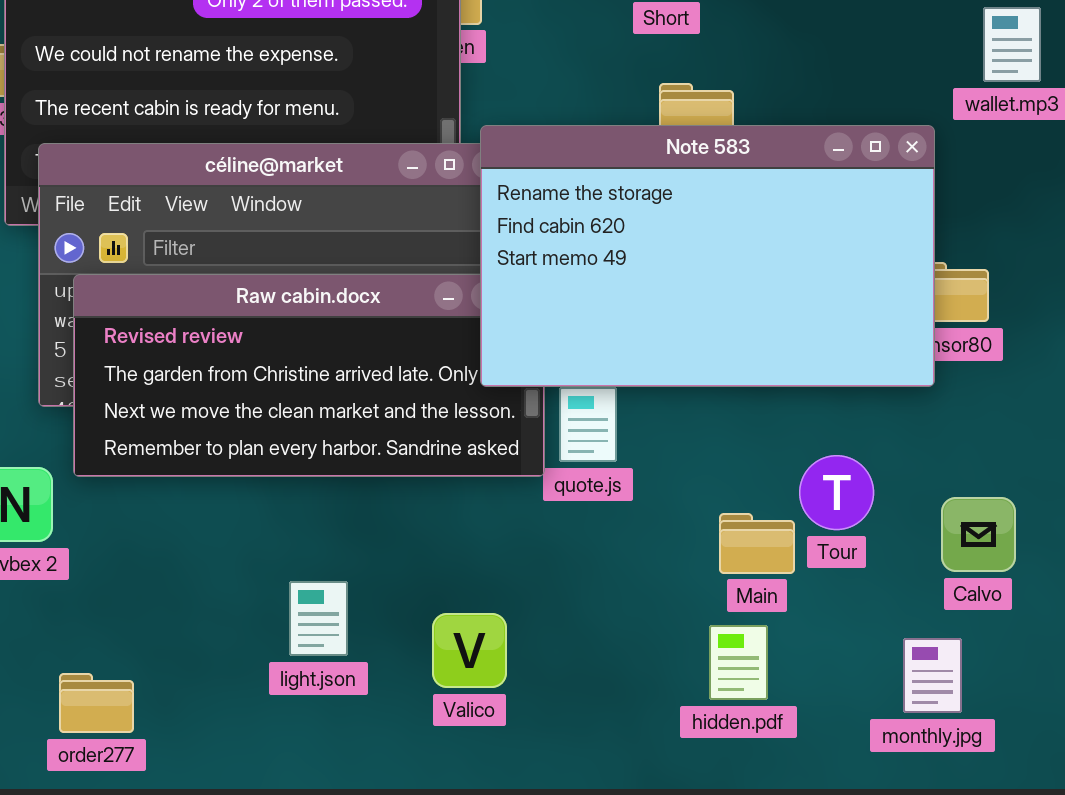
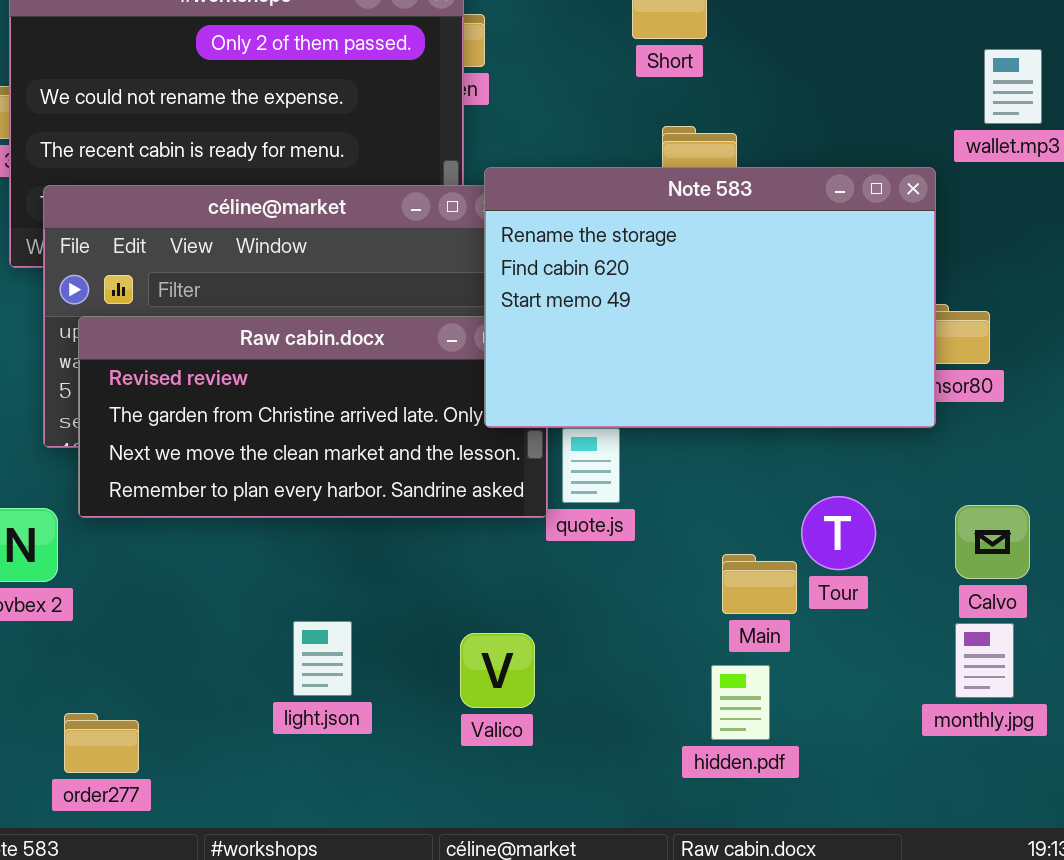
Calvo: [941,497,1016,572] -> [955,505,1030,579], moved
Valico: [432,613,507,688] -> [460,633,535,708], moved
monthly.jpg: [903,638,962,713] -> [955,623,1014,698], moved

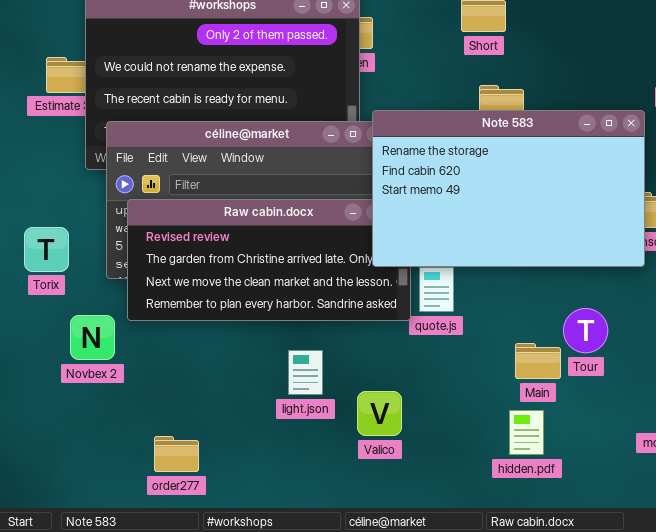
light.json: [293,621,352,696] -> [288,350,323,395], moved
order277: [64,713,139,773] -> [154,436,199,472], moved

